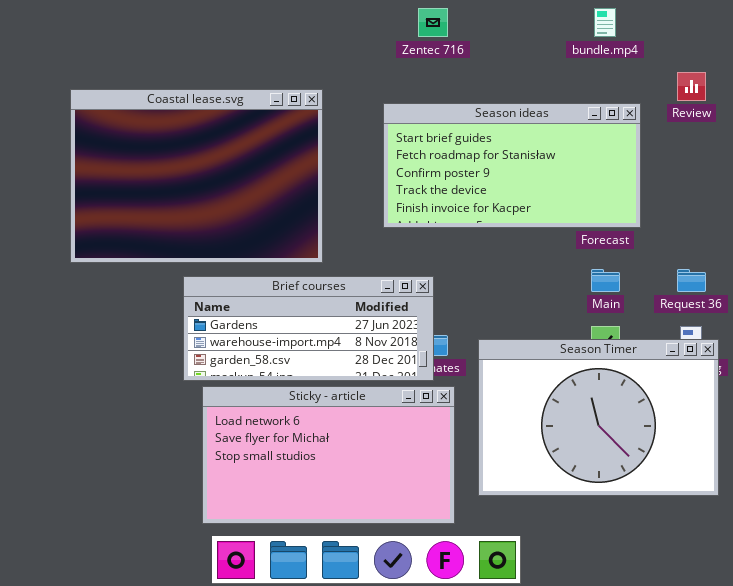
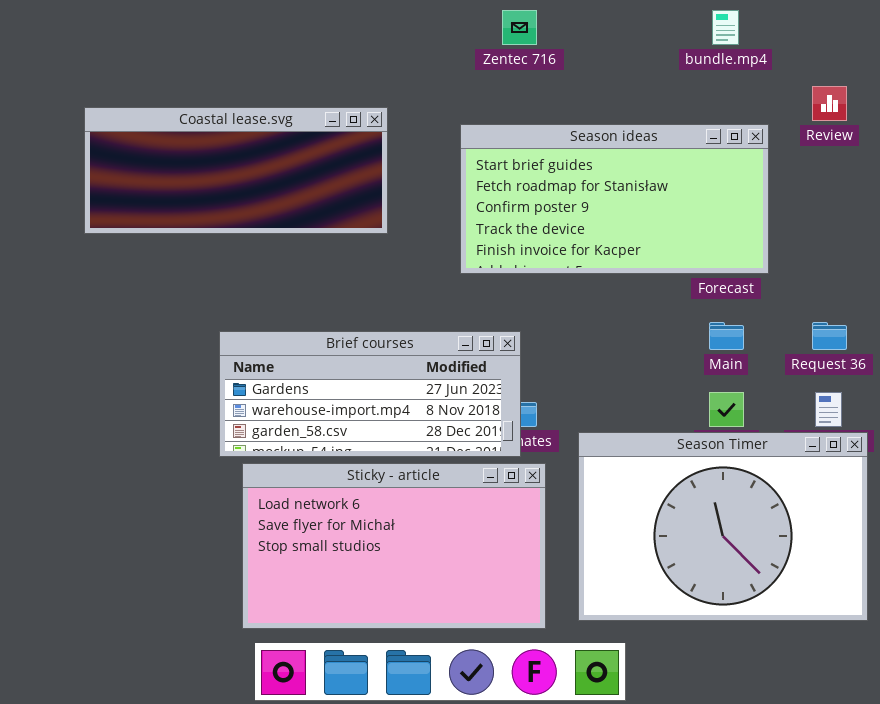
Coastal lease.svg: [70,89,323,263] -> [84,107,388,234], resized
Season Timer: [478,339,719,496] -> [578,432,868,621], moved

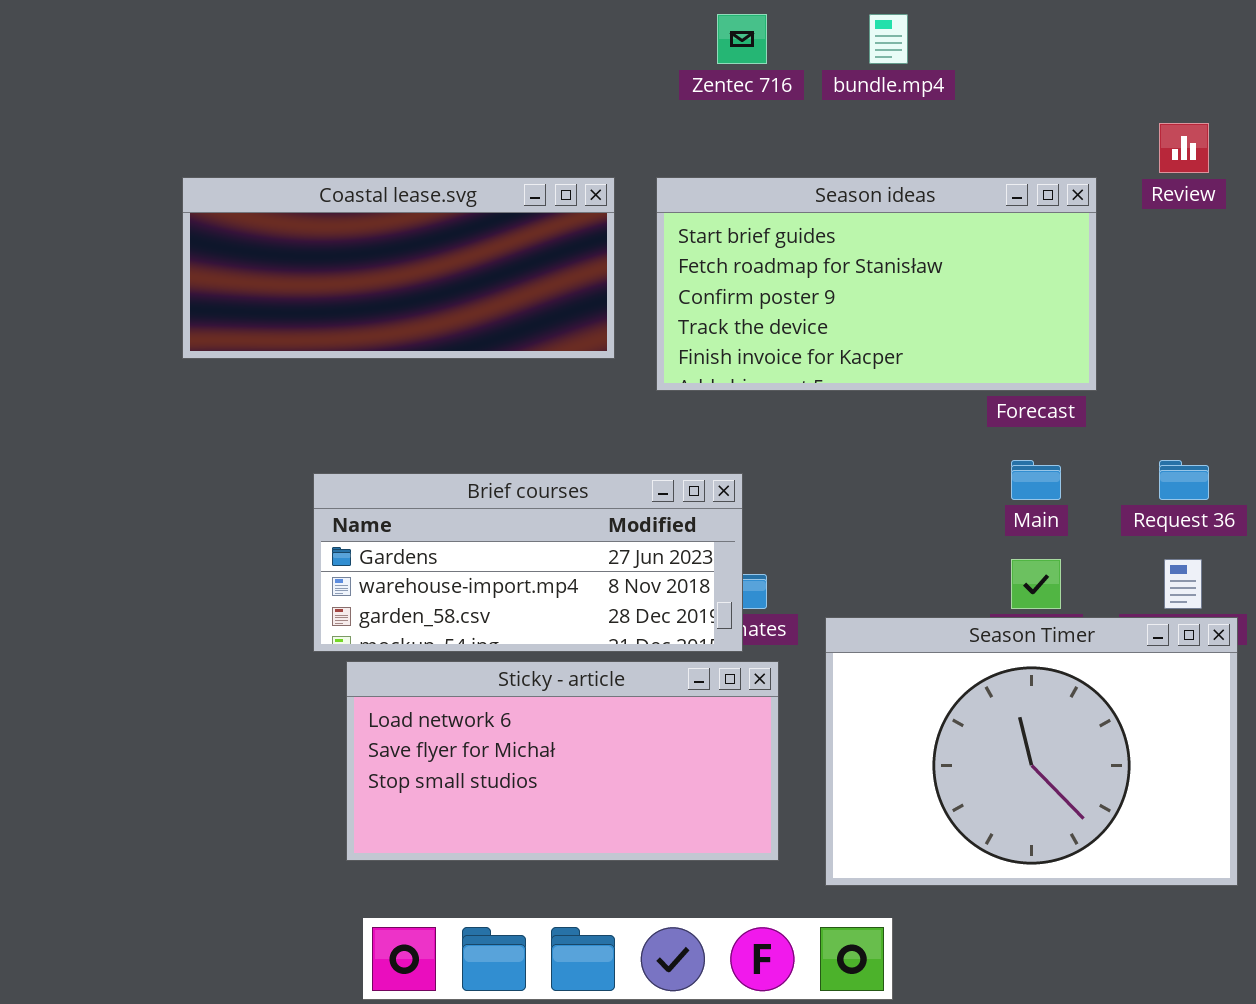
bundle.mp4: [712,10,739,45] -> [869,14,908,64], moved
Coastal lease.svg: [84,107,388,234] -> [182,177,615,359], moved
Sticky - article: [242,463,546,629] -> [346,661,779,861], resized

